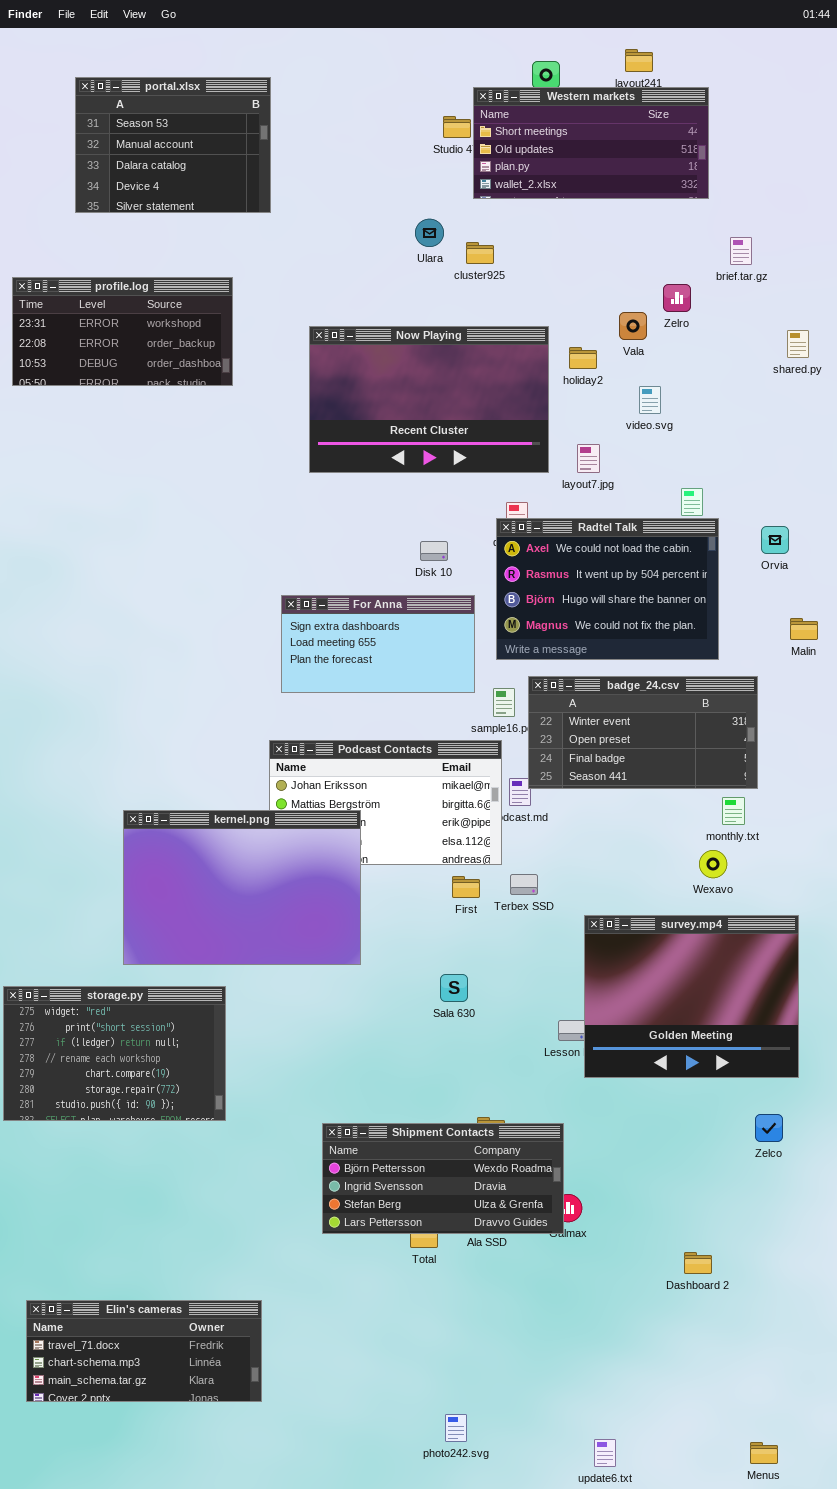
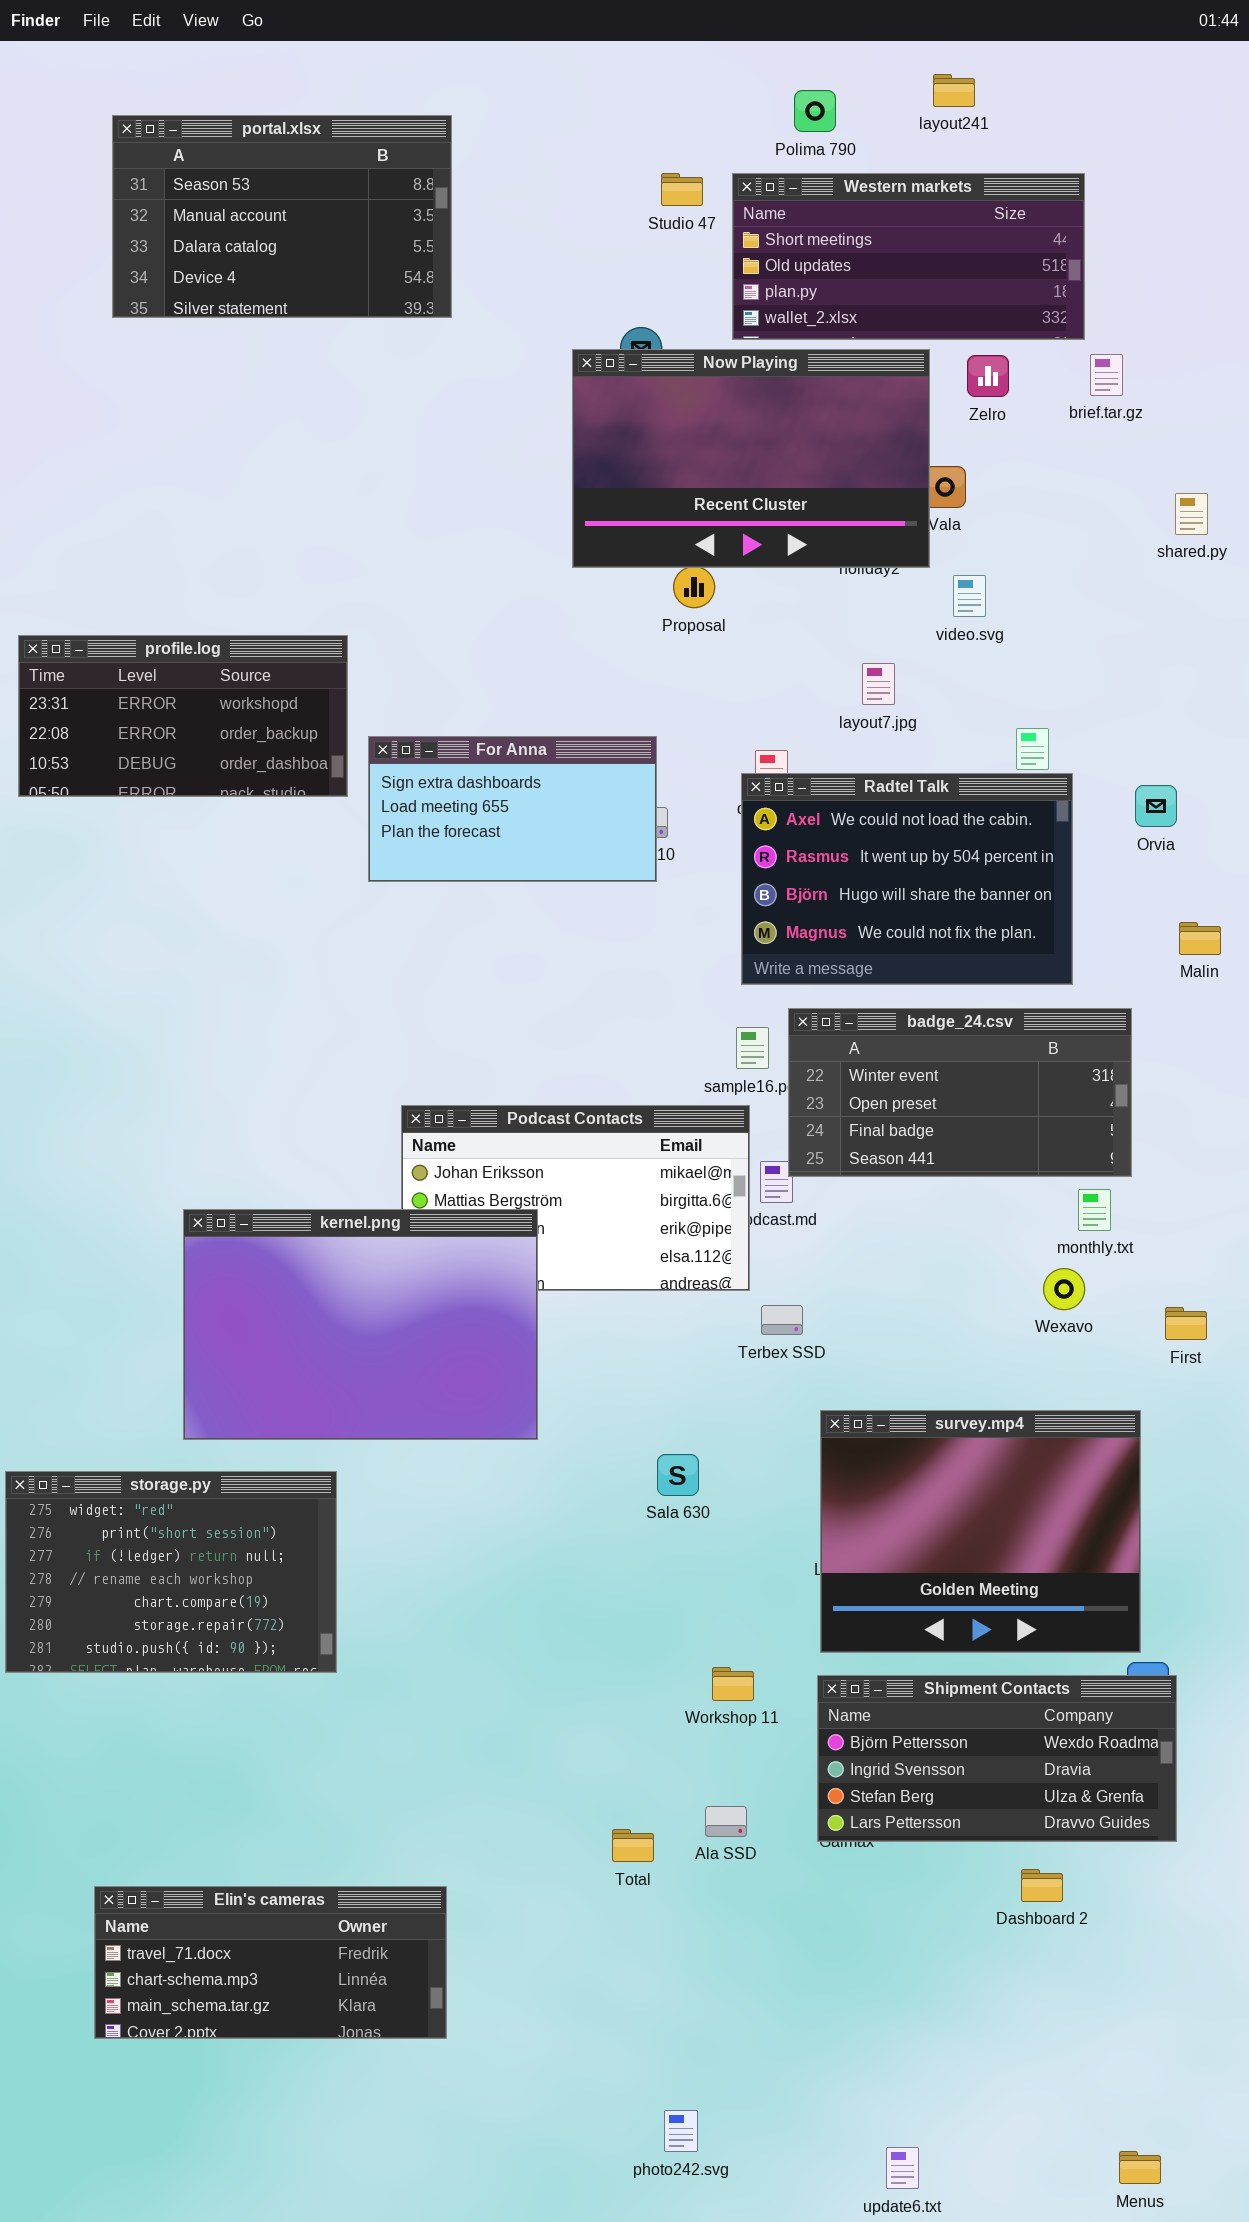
portal.xlsx: [75,77,271,213] -> [112,115,452,318], resized
Western markets: [473,87,709,199] -> [732,173,1085,340], moved
profile.log: [12,277,233,386] -> [18,635,348,797], moved
Zelro: [663,284,691,312] -> [967,355,1009,397], moved
Now Playing: [309,326,549,473] -> [572,349,930,568], moved
For Anna: [281,595,475,693] -> [368,736,657,882], moved
First: [452,876,480,898] -> [1165,1307,1207,1340], moved
survey.mp4: [584,915,799,1078] -> [820,1410,1141,1653], moved
Shipment Contacts: [322,1123,564,1234] -> [817,1675,1177,1842], moved
Elin's cameras: [26,1300,262,1402] -> [94,1886,447,2039], moved

